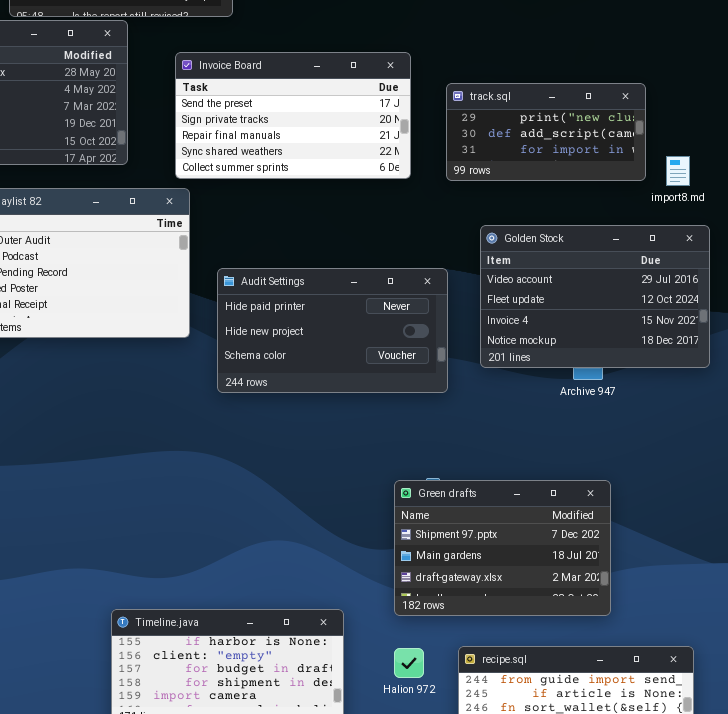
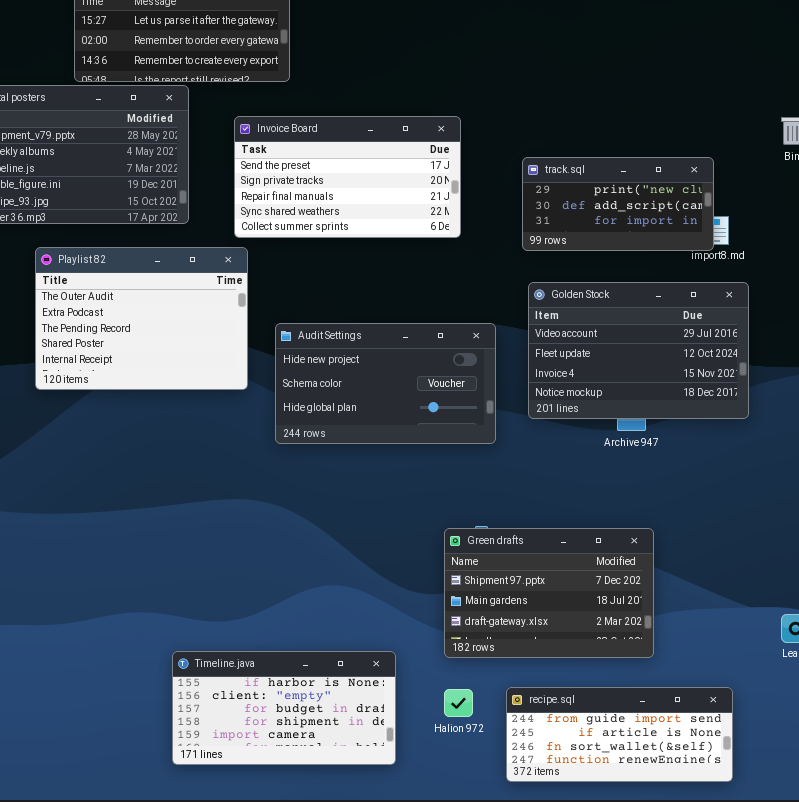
track.sql: [446,83,646,181] -> [522,157,714,251], moved
Audit Settings: [217,268,448,393] -> [275,323,496,444], scrolled down 1 row

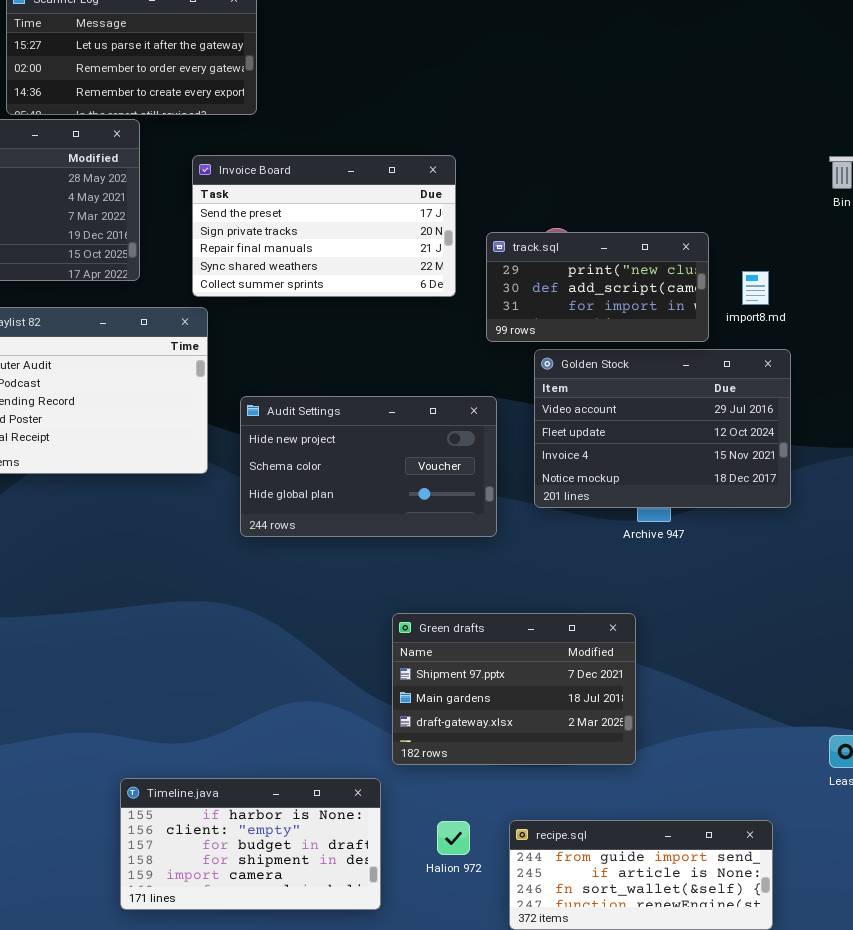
track.sql: [522,157,714,251] -> [486,232,709,342], moved
Green drafts: [444,528,654,658] -> [392,613,636,765], moved

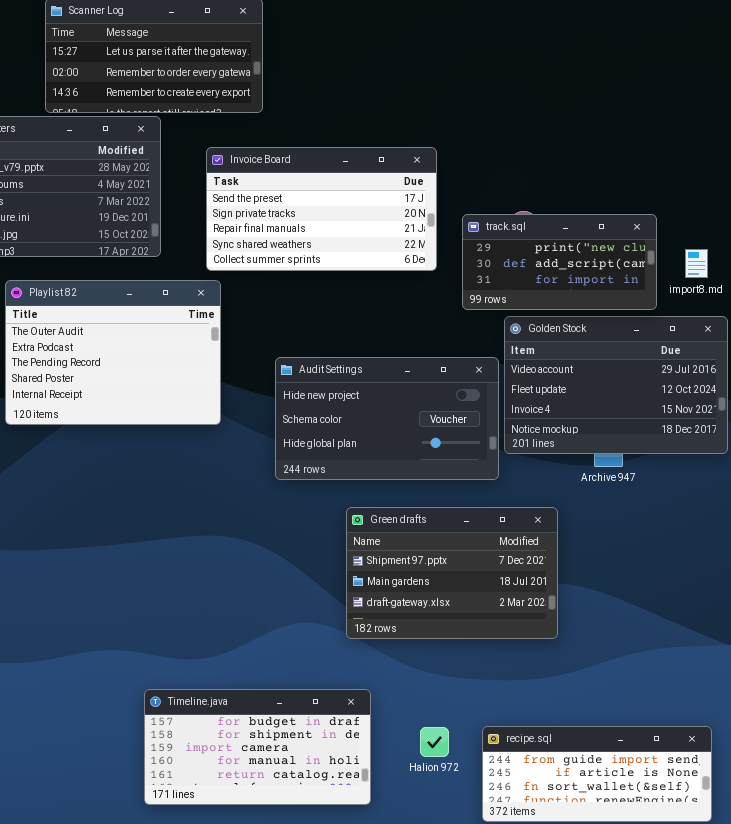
Audit Settings: [240,396,497,537] -> [275,357,499,480], moved
Green drafts: [392,613,636,765] -> [346,507,558,639], moved
Timeline.java: [120,778,381,910] -> [144,689,371,805], scrolled down 2 rows

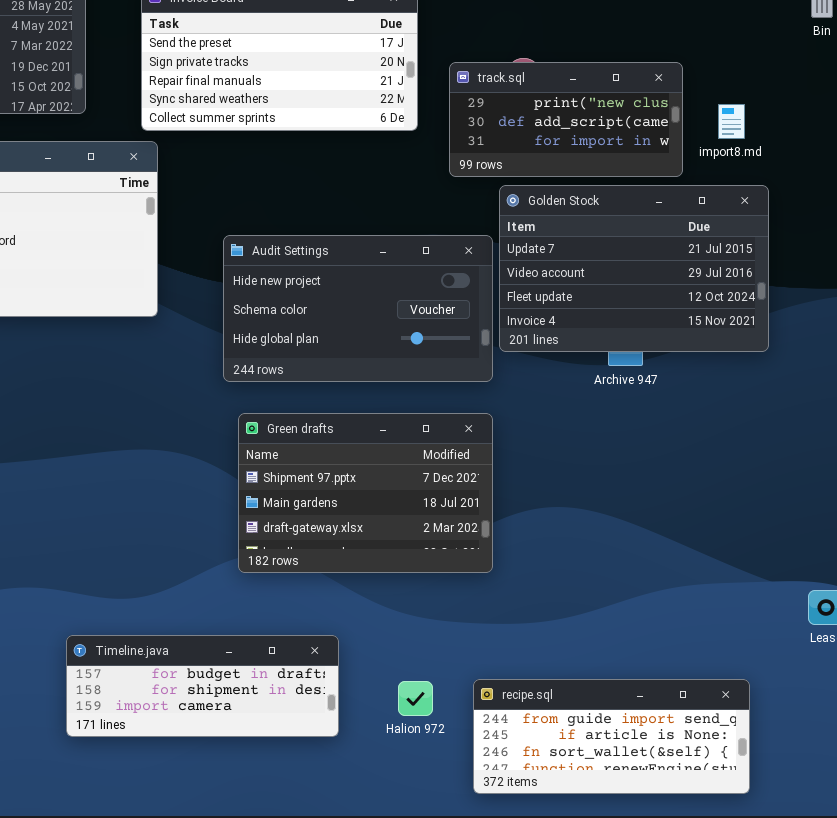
Golden Stock: [504,316,728,454] -> [499,185,769,352], scrolled up 1 row
Green drafts: [346,507,558,639] -> [238,413,493,573], moved
Timeline.java: [144,689,371,805] -> [66,635,339,737], resized

